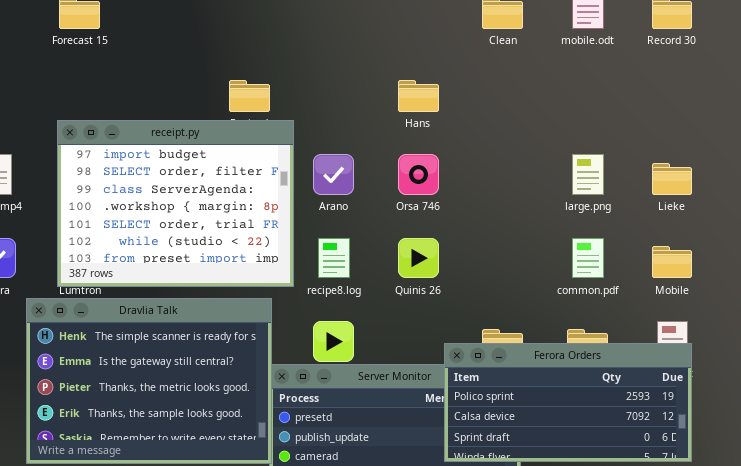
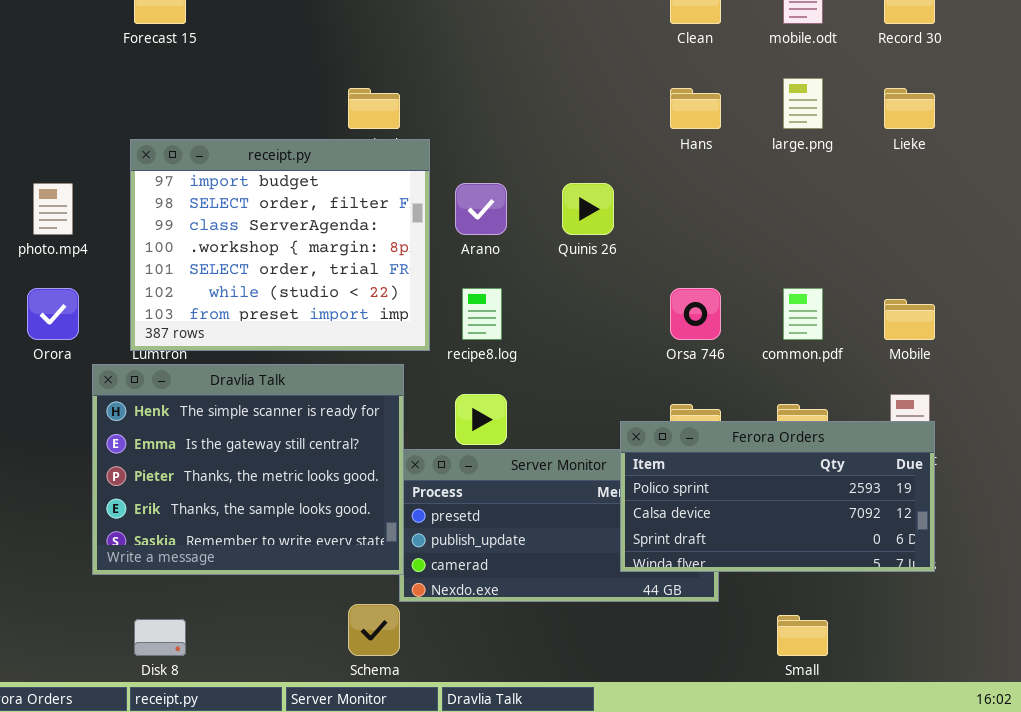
Hans: [398,80,439,112] -> [670,88,721,129], moved
Orsa 746: [398,154,439,195] -> [670,288,721,340], moved
large.png: [572,154,604,195] -> [783,78,823,129], moved
Lieke: [652,163,692,195] -> [884,88,935,129], moved
Quinis 26: [398,238,439,278] -> [562,183,614,235], moved

